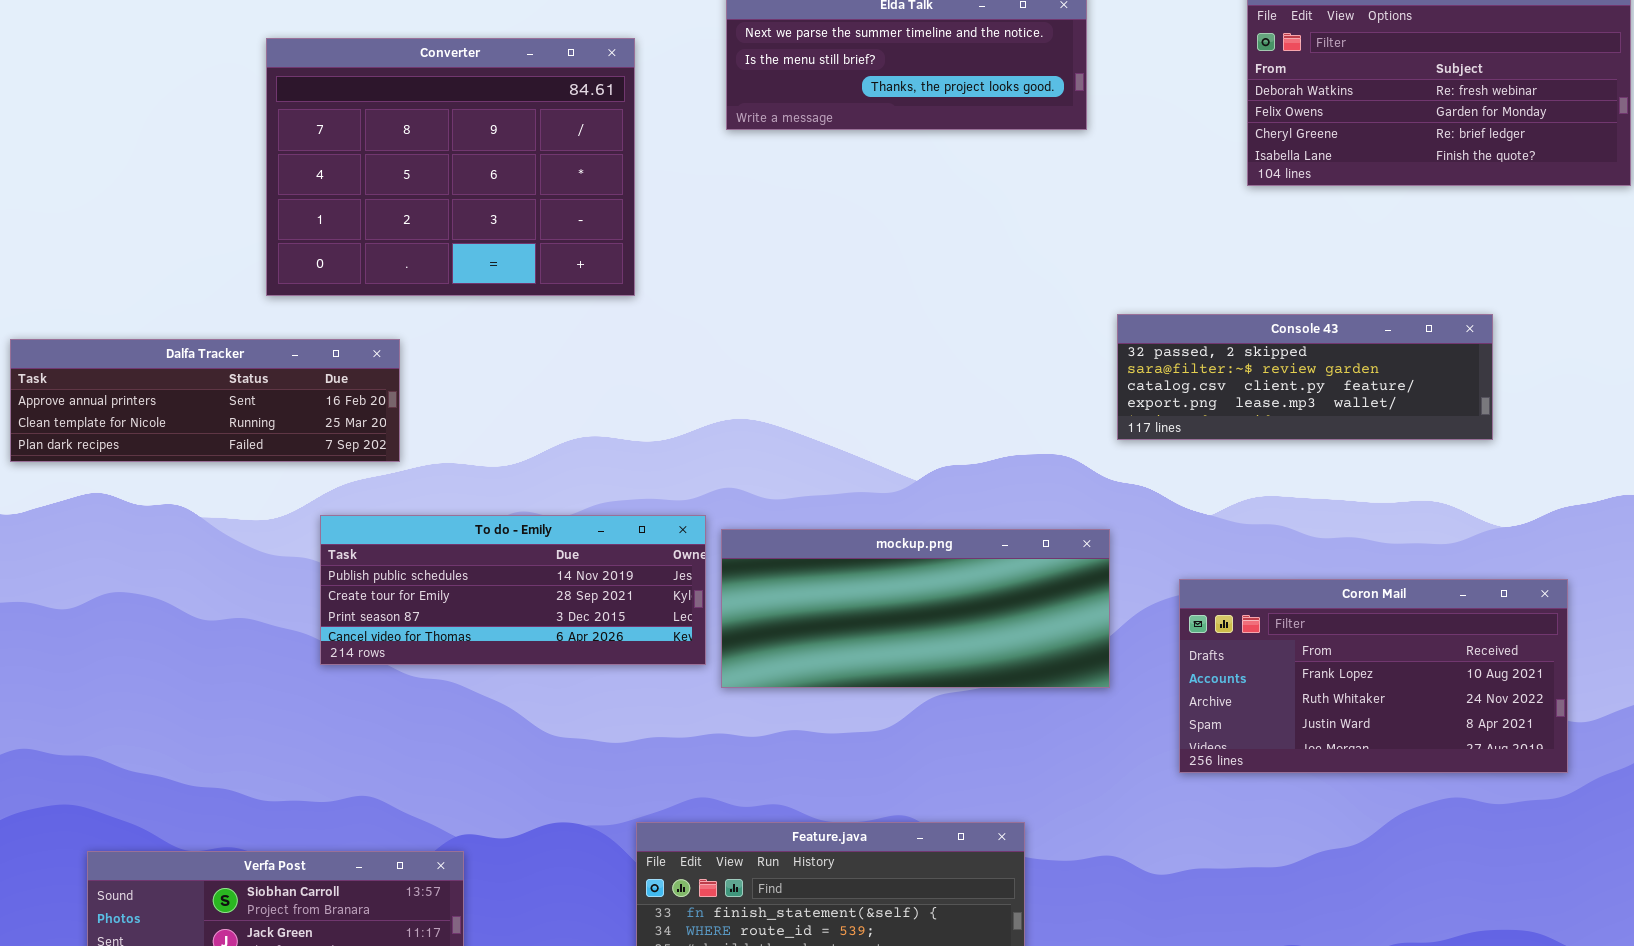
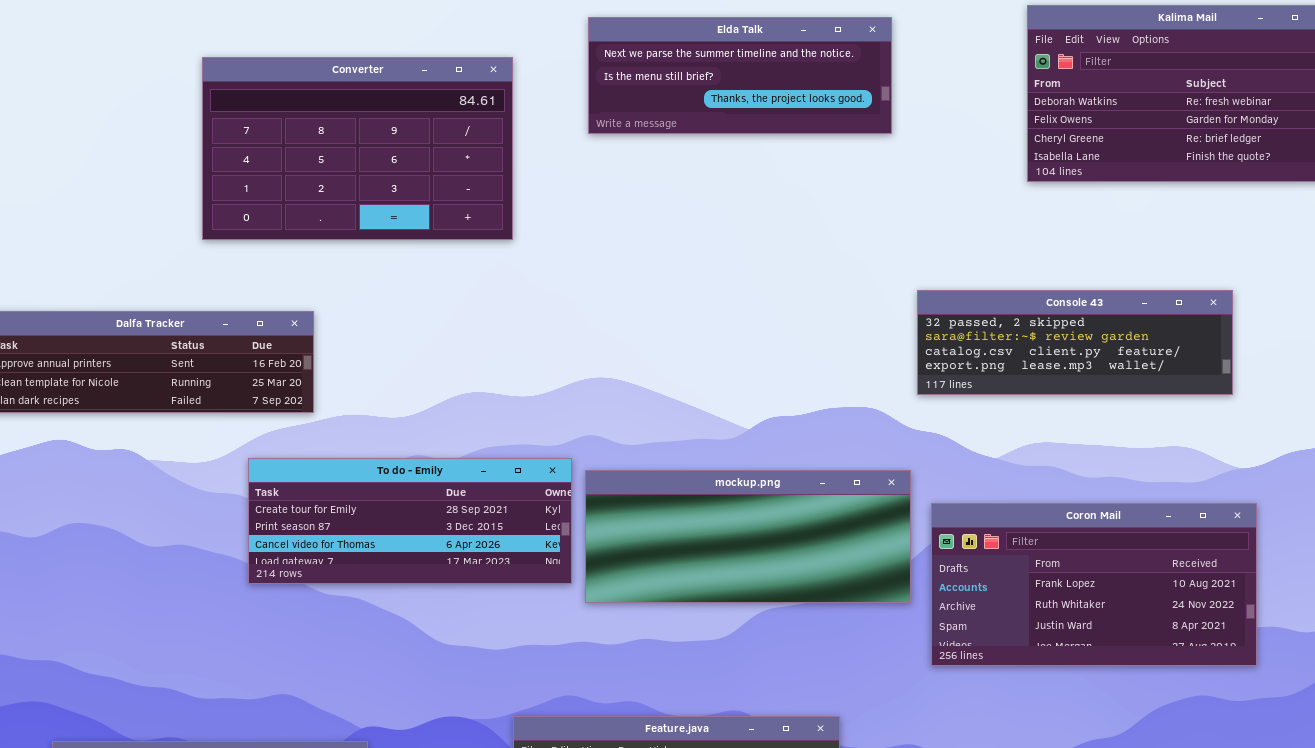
Converter: [266,38,635,296] -> [202,57,513,240], resized
To do - Emily: [320,515,706,665] -> [248,458,572,584], scrolled down 1 row
Coron Mail: [1179,579,1568,773] -> [931,503,1257,666], moved

